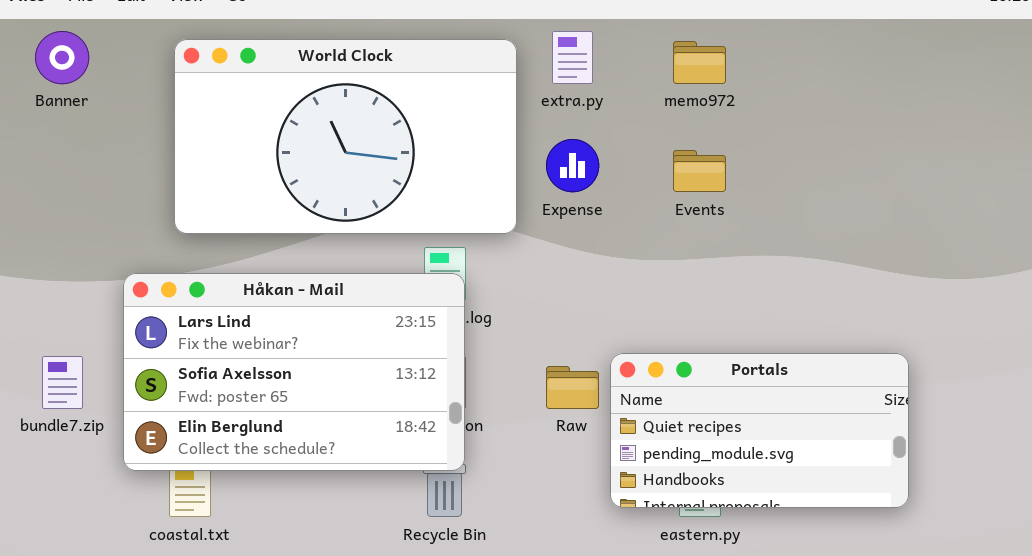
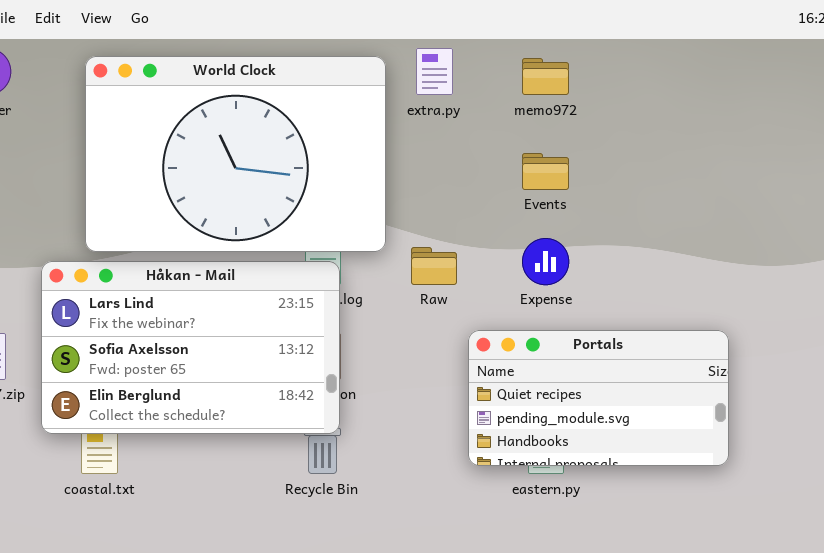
World Clock: [174,39,517,234] -> [85,56,386,252], resized
Expense: [546,139,599,192] -> [522,238,569,285], moved
Raw: [546,366,599,409] -> [411,247,457,285], moved

